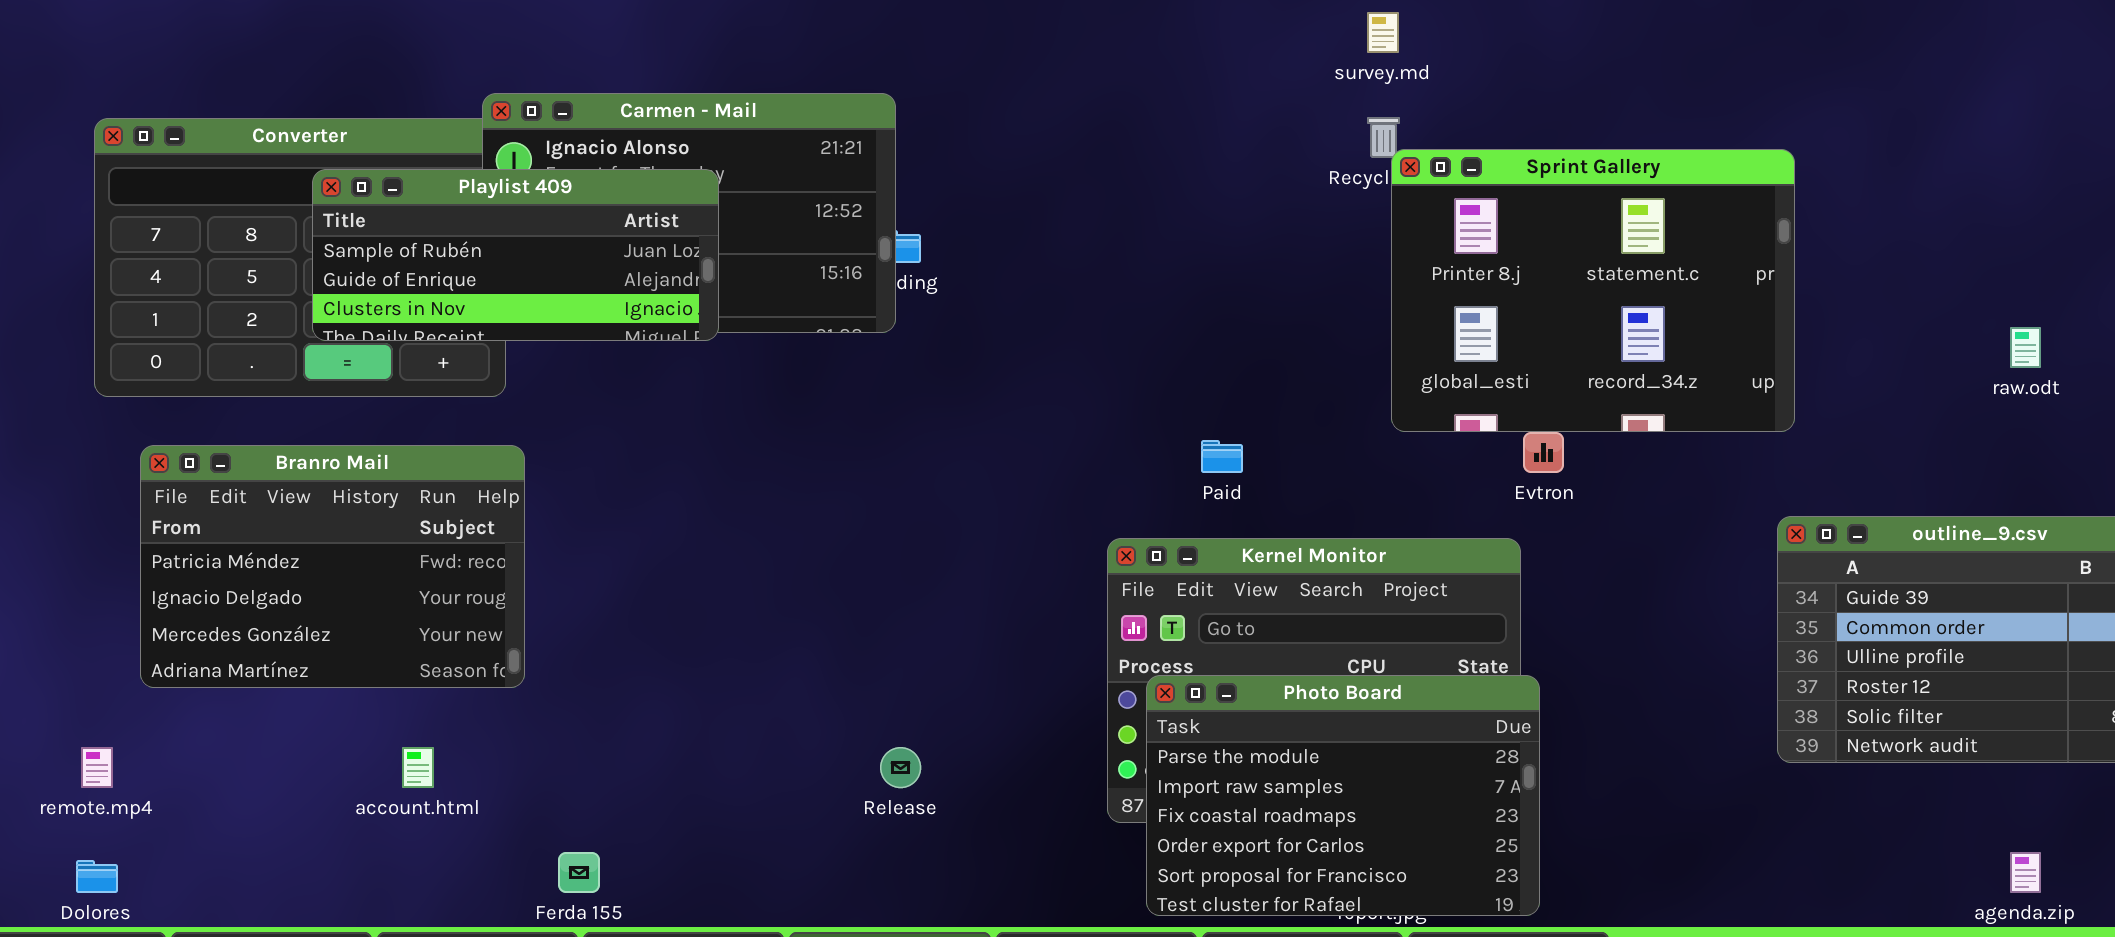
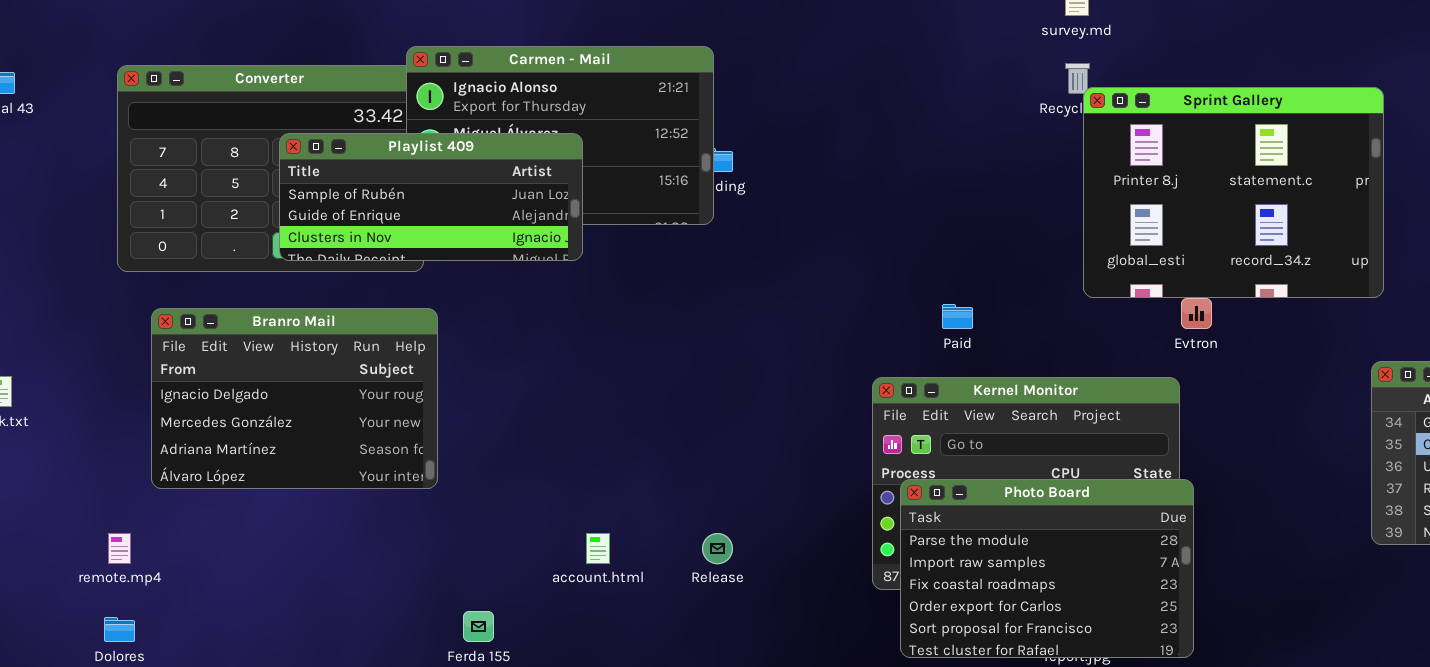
Playlist 409: [312,169,719,341] -> [279,133,583,261], moved
Branro Mail: [140,445,525,688] -> [151,308,438,489], scrolled down 1 row
account.html: [402,747,434,788] -> [586,533,610,564], moved

